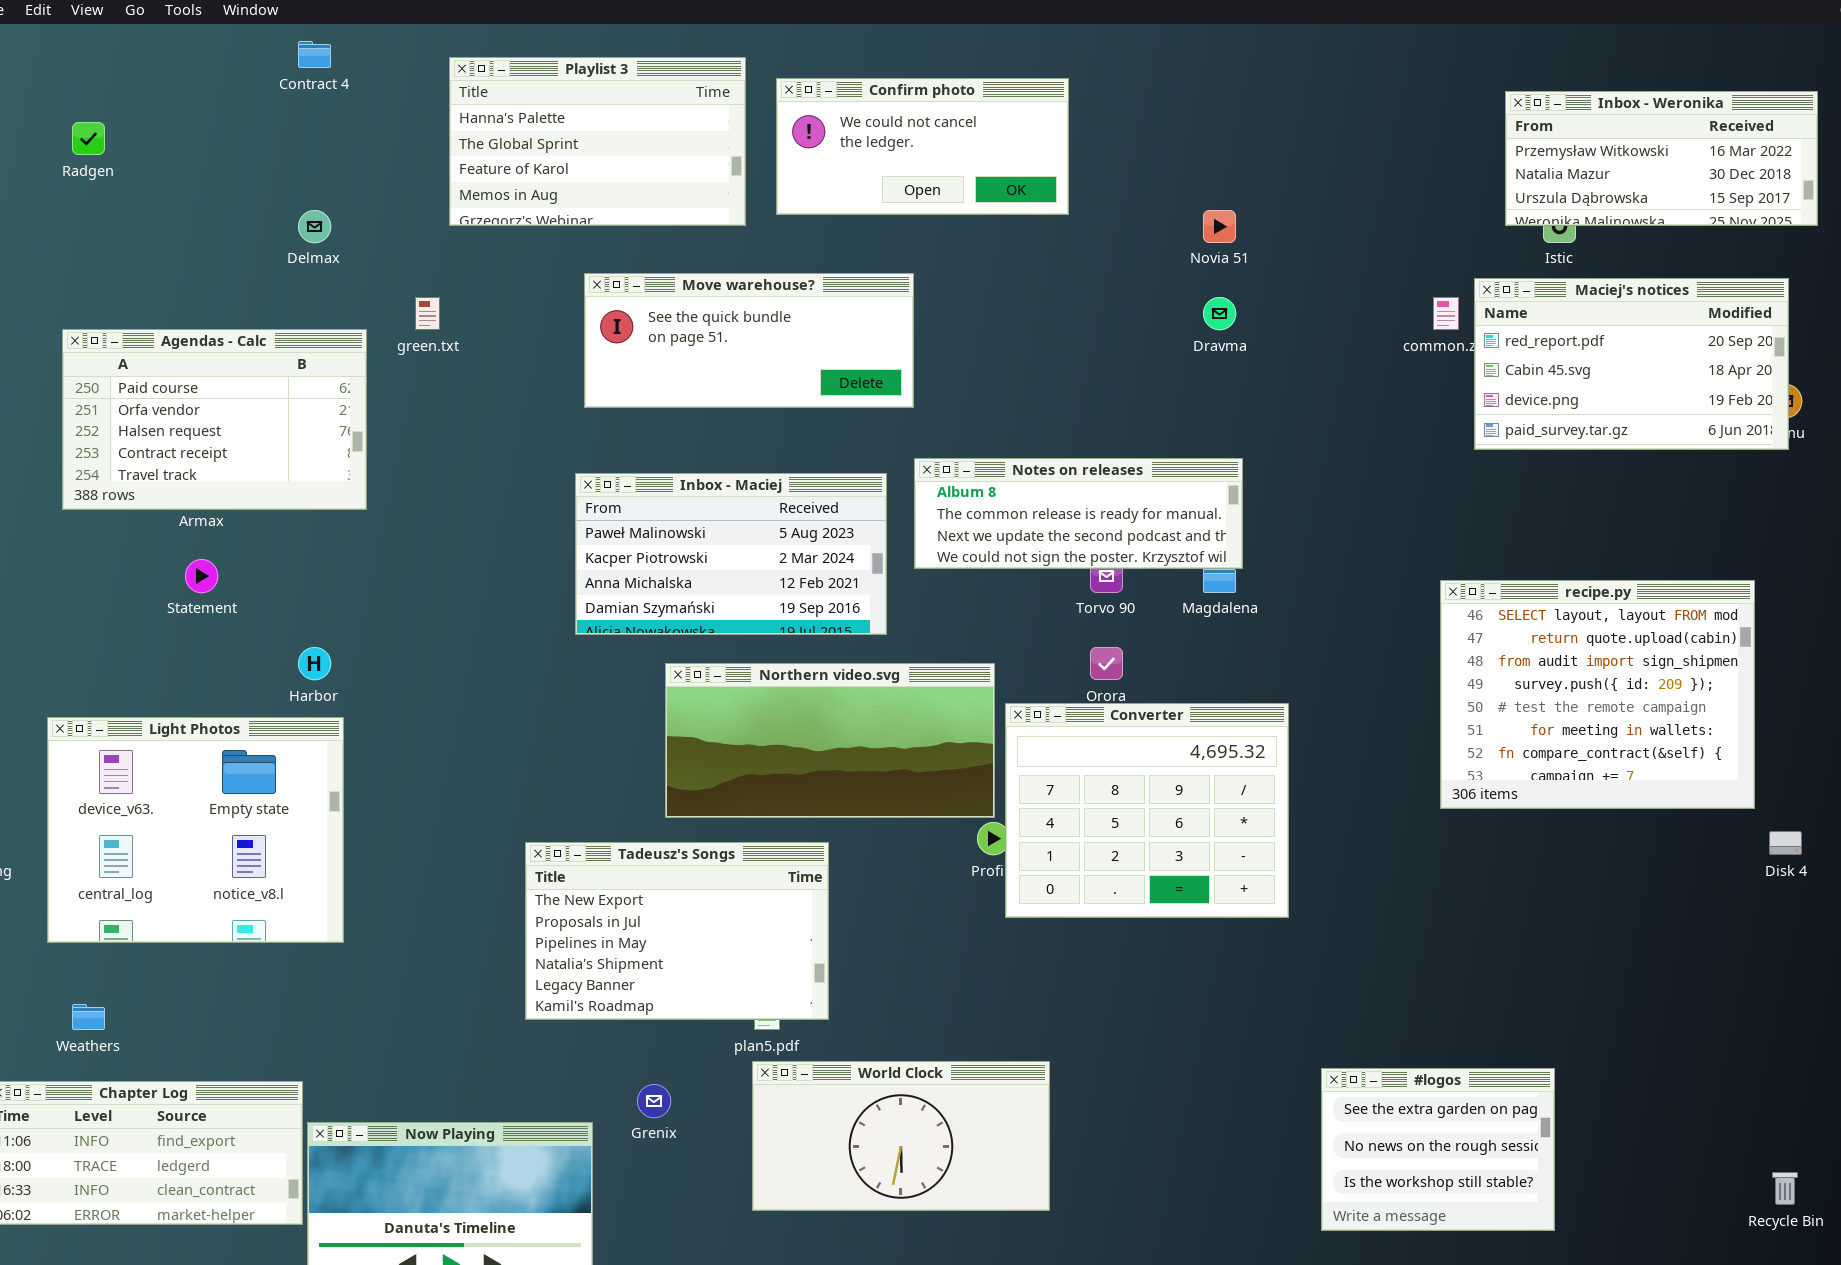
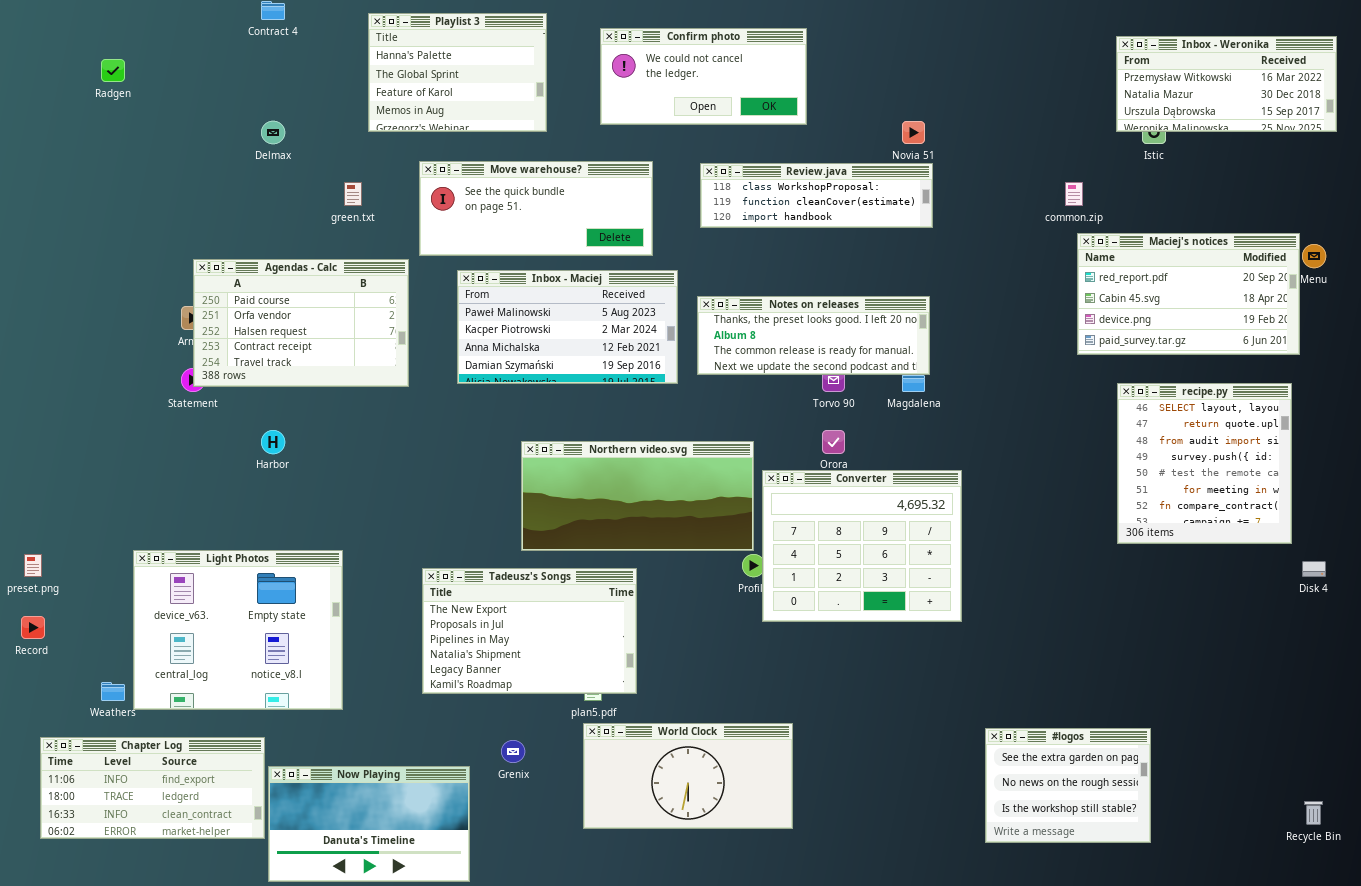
Playlist 3: [449,57,746,226] -> [368,13,547,132], resized
Review.java: none -> [700,163,933,228], opened
Move warehouse?: [584,273,914,408] -> [419,161,653,256], moved
Maciej's notices: [1474,278,1789,450] -> [1077,233,1300,355], moved
Agendas - Calc: [62,329,367,510] -> [193,259,409,387], moved
Notes on releases: [914,458,1243,569] -> [697,296,930,375], scrolled up 1 row
Inbox - Maciej: [575,473,887,635] -> [457,270,678,384], moved
recipe.py: [1440,580,1755,809] -> [1117,383,1292,544], resized
Light Photos: [47,717,344,943] -> [133,550,343,710], moved

